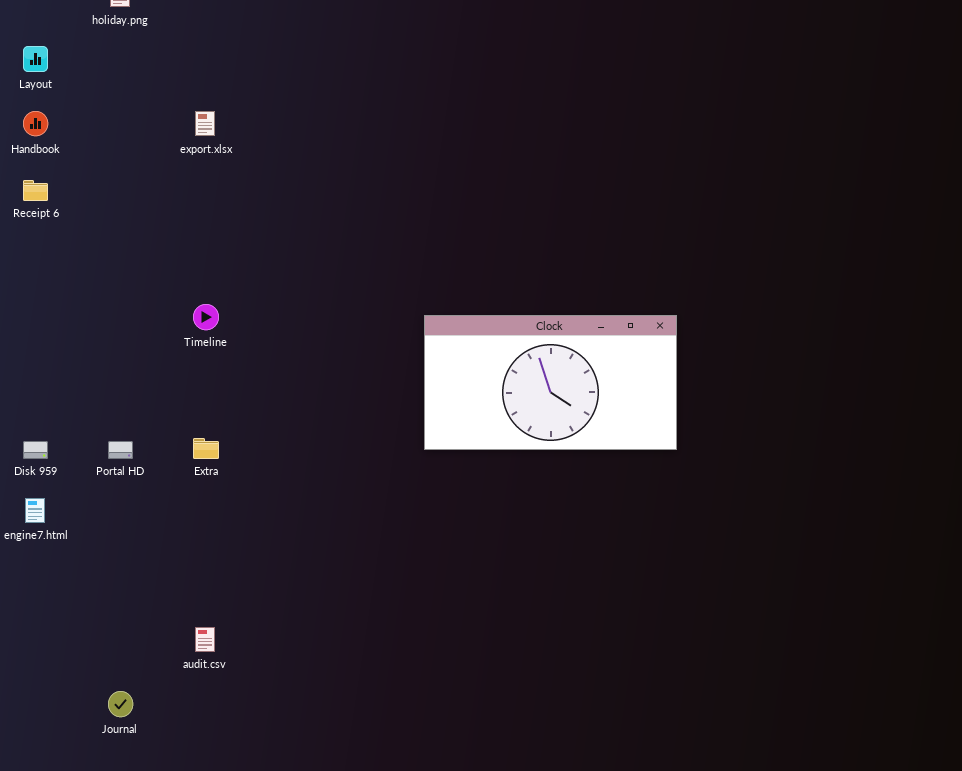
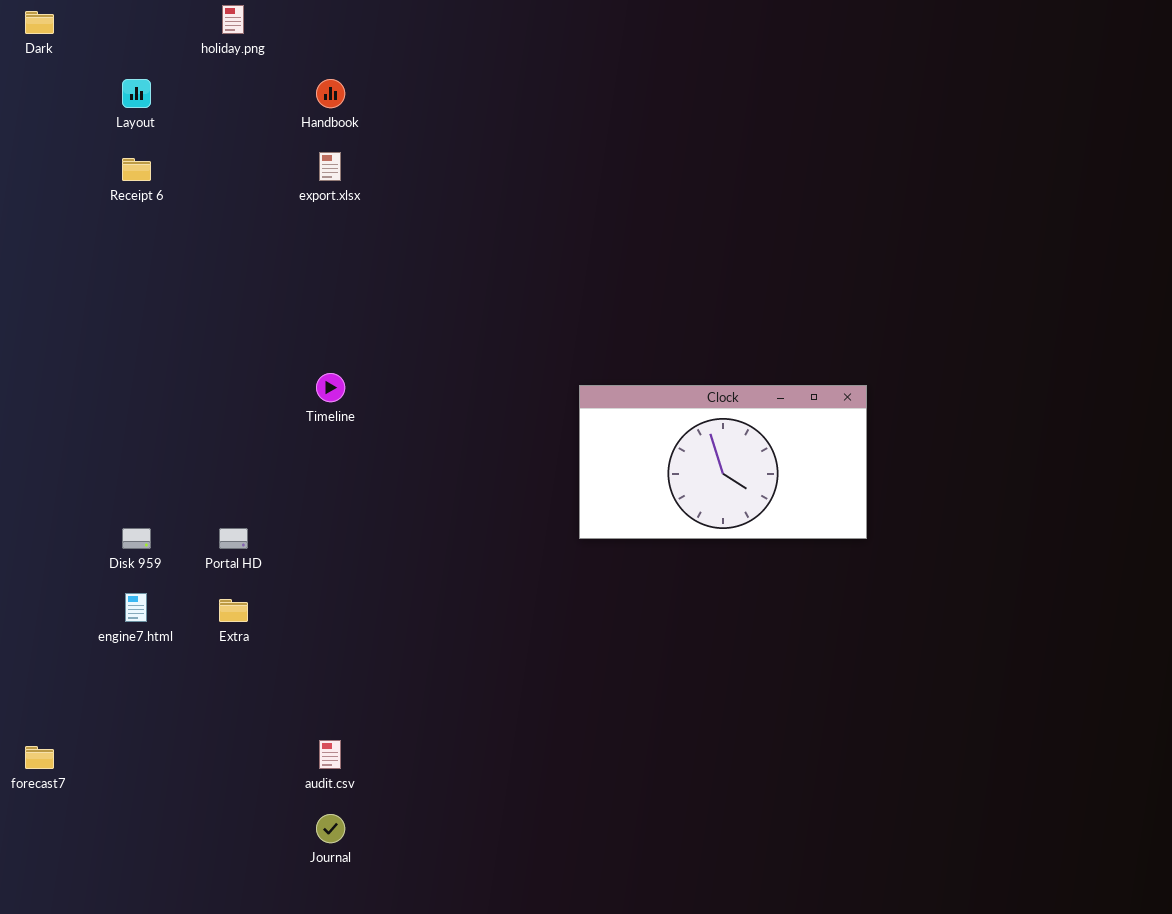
Handbook: [23,111,48,136] -> [316,79,345,108], moved
Receipt 6: [23,180,48,201] -> [122,158,151,181], moved
Extra: [193,438,219,459] -> [219,599,248,622], moved
Journal: [108,691,133,717] -> [316,814,345,843], moved

